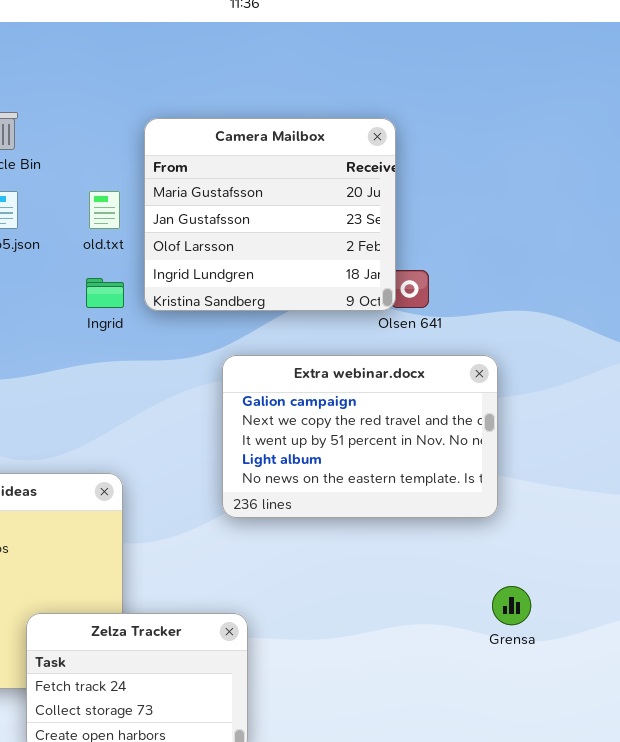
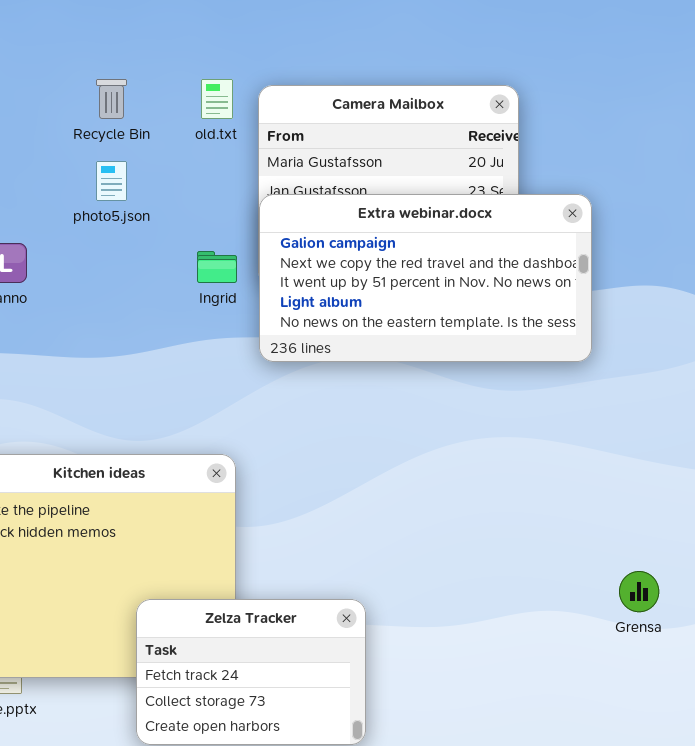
old.txt: [89,191,120,229] -> [201,79,233,119], moved
Extra webinar.docx: [222,355,498,518] -> [259,194,592,362], moved, resized

